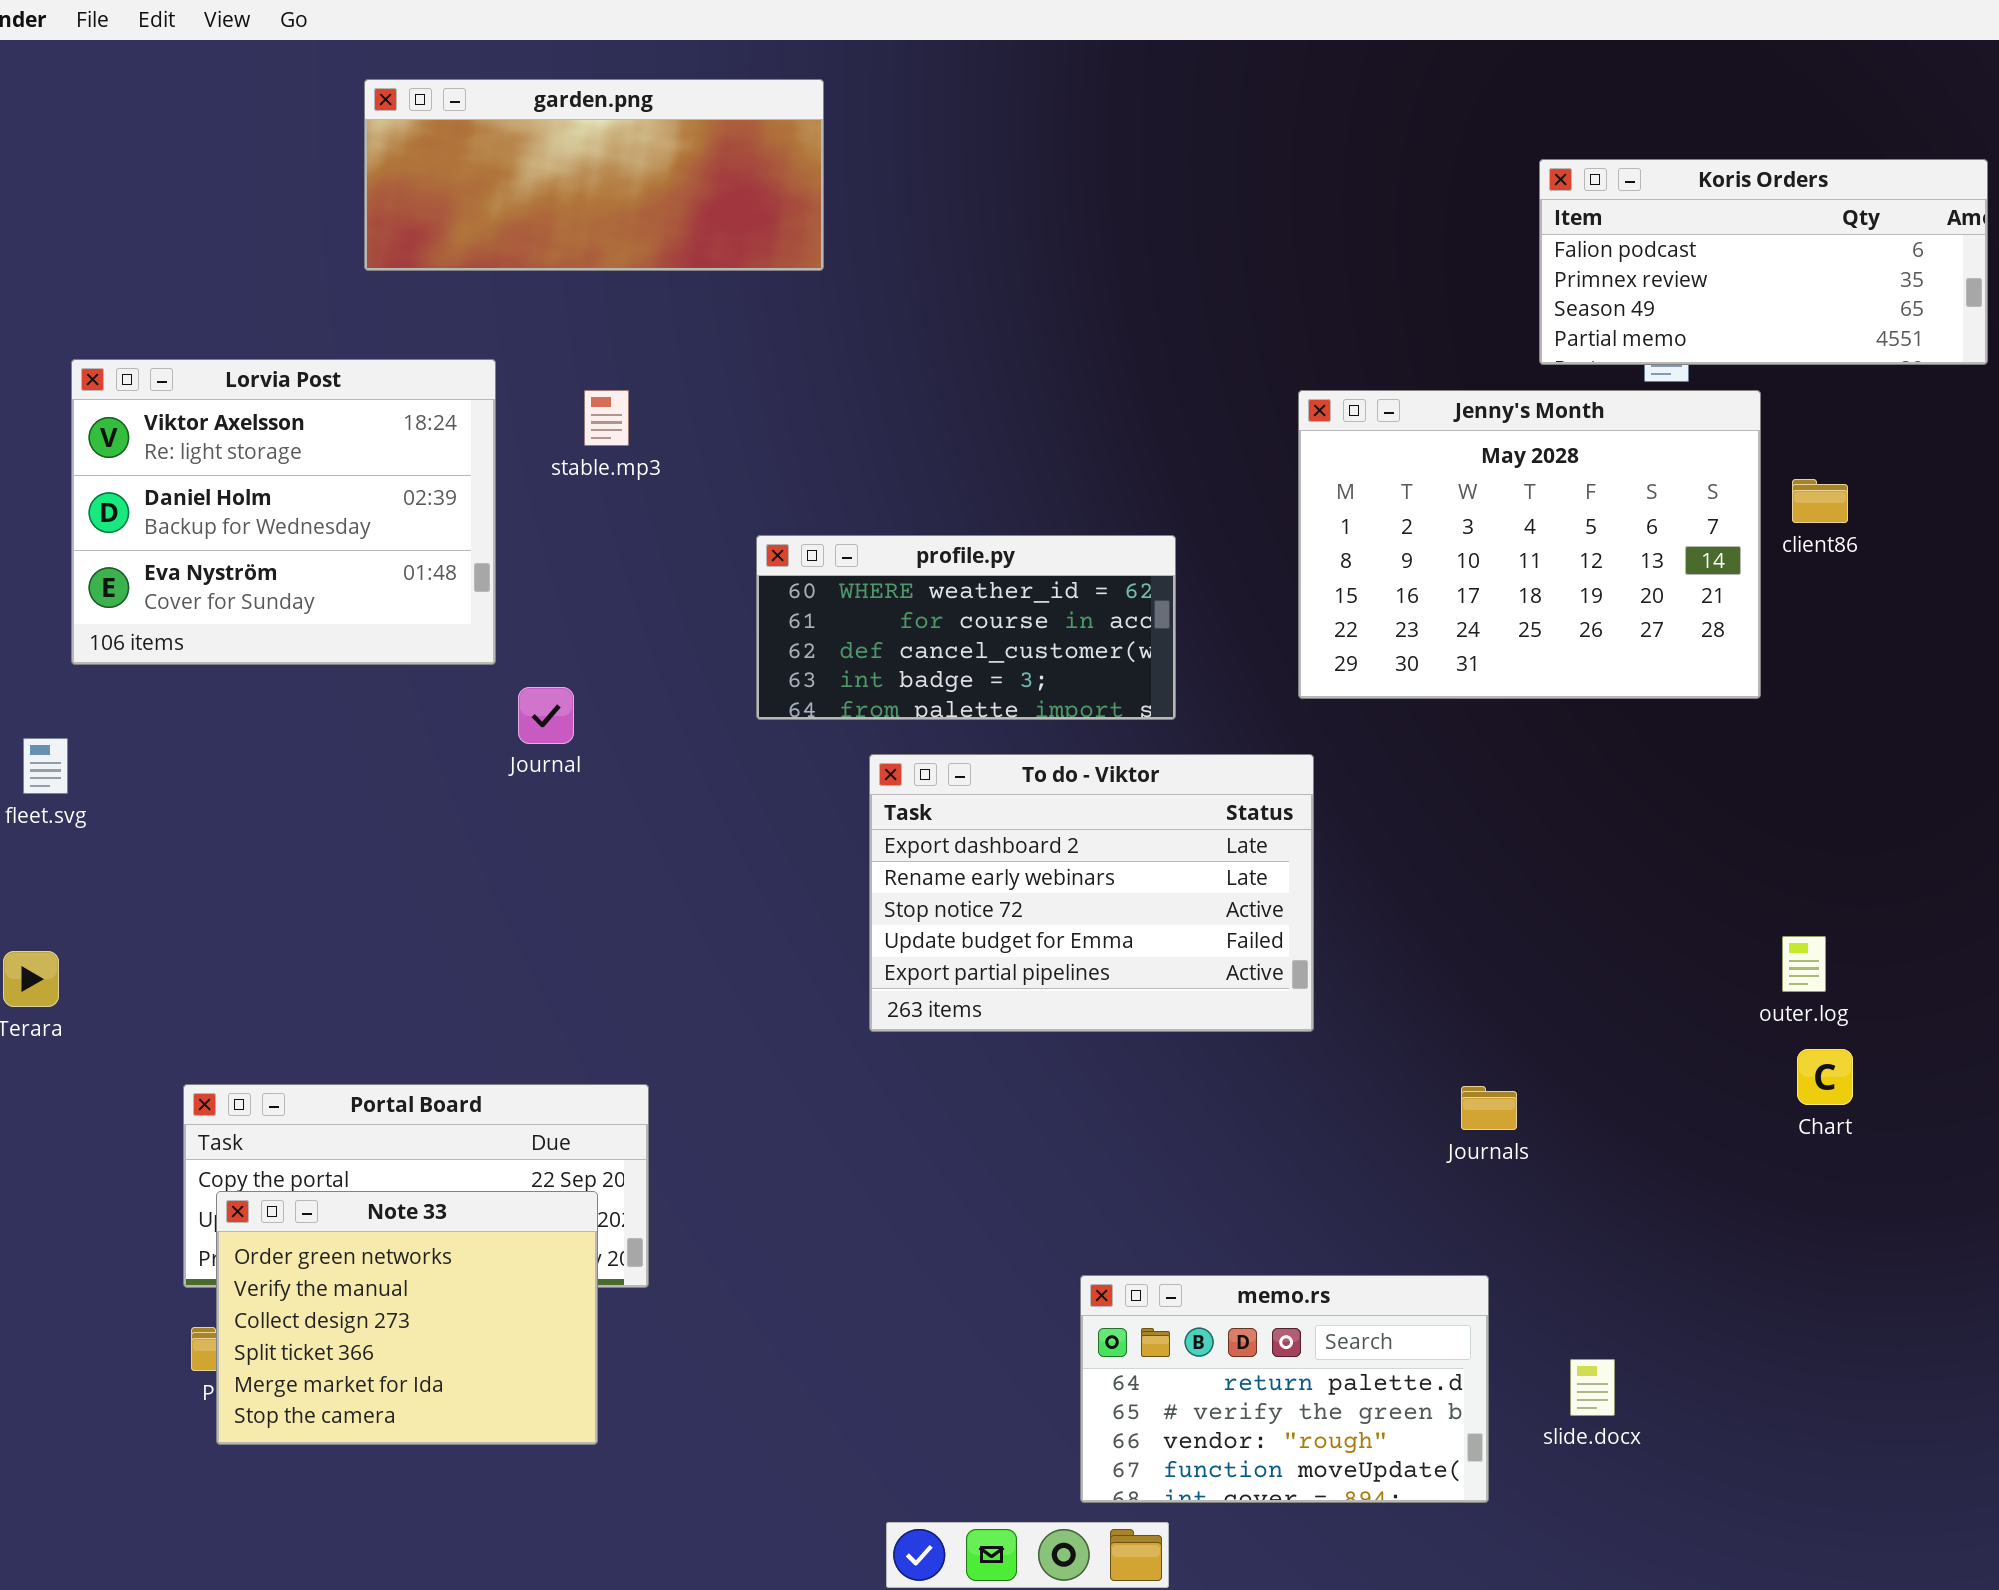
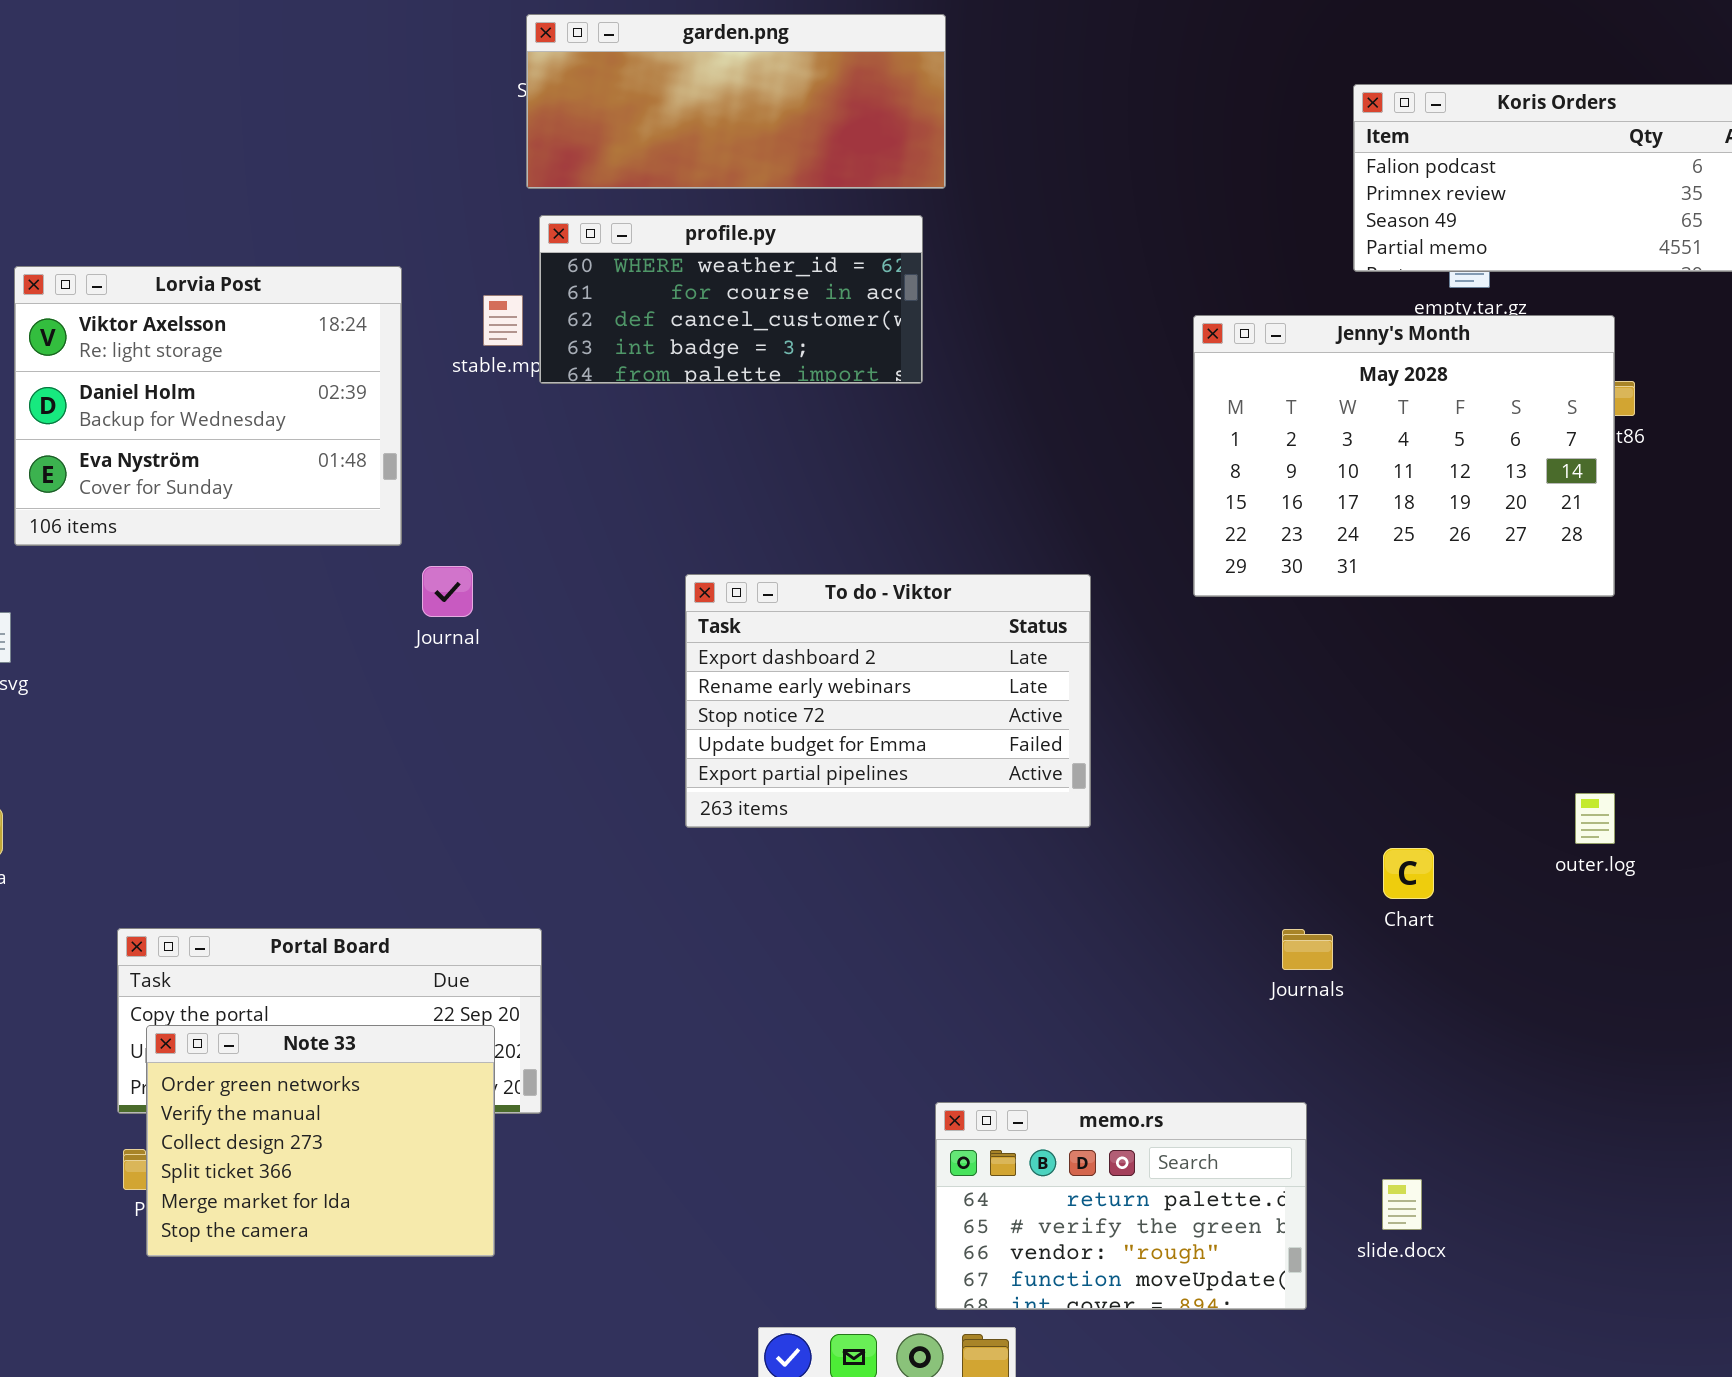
garden.png: [364,79,824,271] -> [526,14,946,189], moved
Jenny's Month: [1298,390,1761,699] -> [1193,315,1615,597], moved
profile.py: [756,535,1176,720] -> [539,215,923,384], moved
To do - Viktor: [869,754,1314,1032] -> [685,574,1091,828], moved
Chart: [1797,1049,1853,1105] -> [1383,848,1434,899], moved

